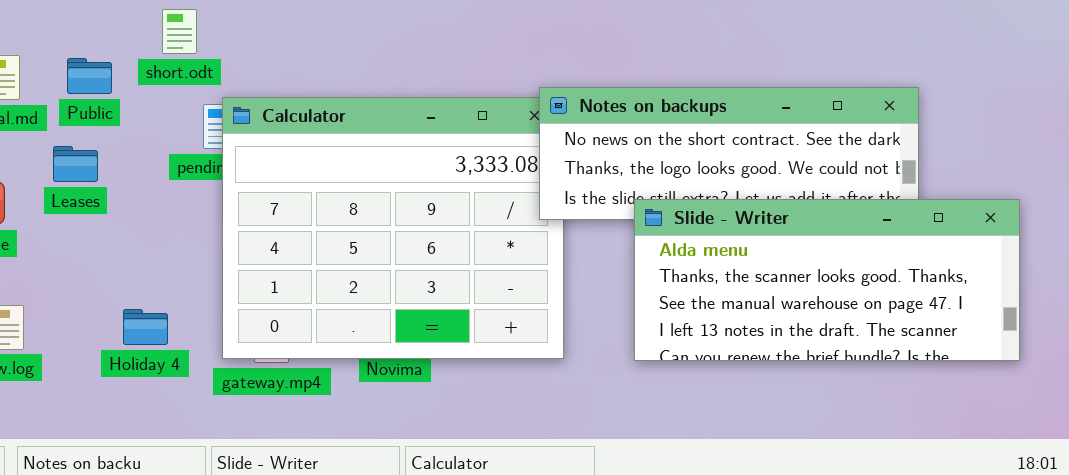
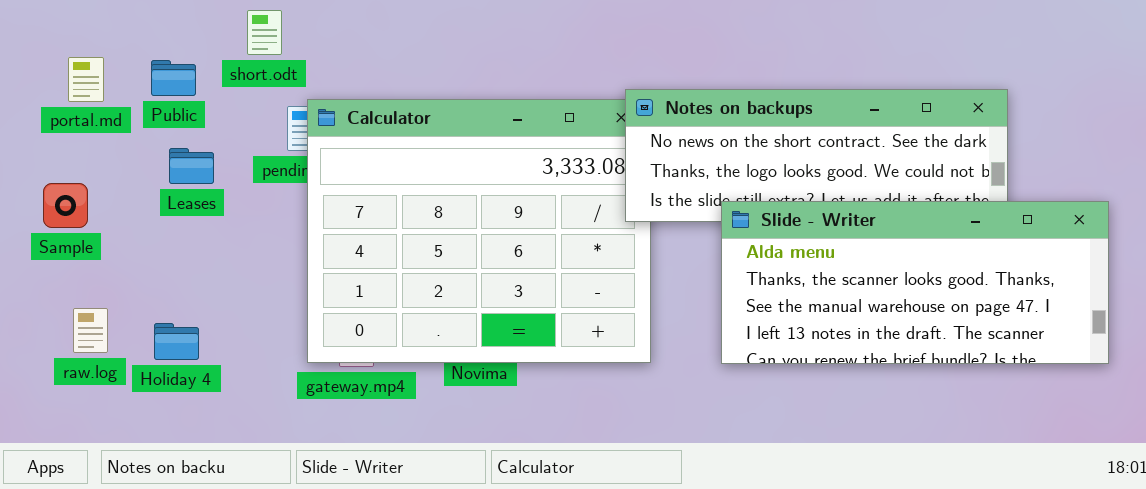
Leases: [53,146,98,182] -> [169,148,214,184], moved
Holiday 4: [123,309,168,345] -> [154,323,199,360], moved

